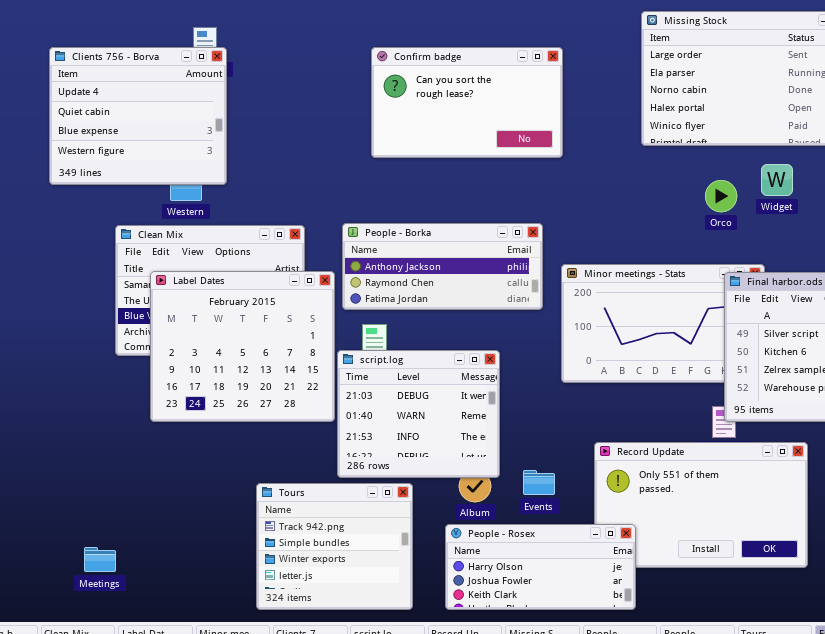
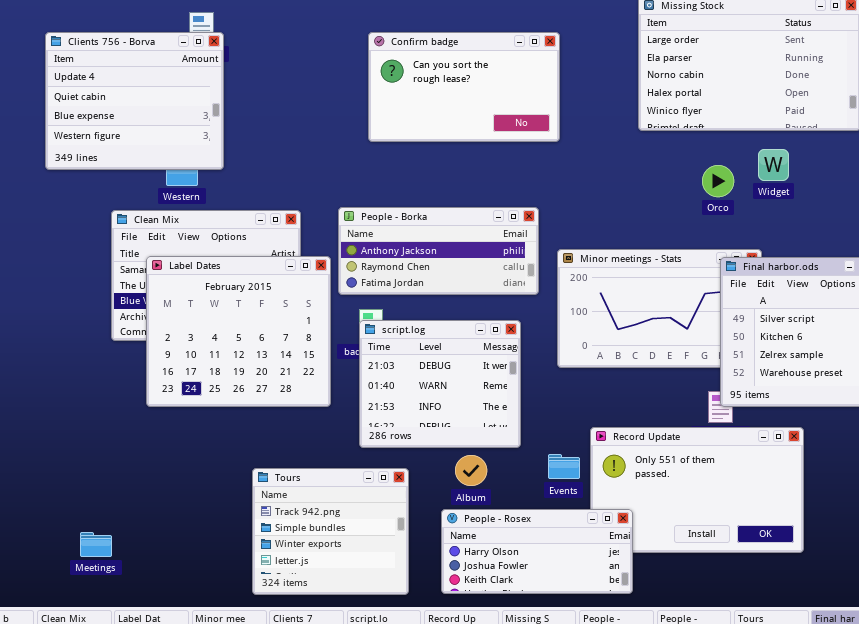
script.log: [337,350,500,478] -> [359,320,521,448], moved
Events: [523,470,555,495] -> [548,454,580,479], moved

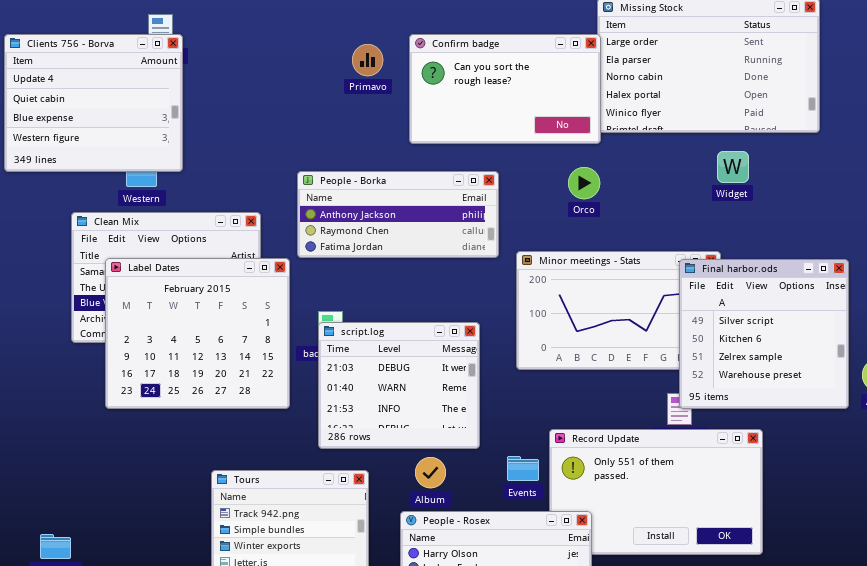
Confirm badge: [368,32,560,142] -> [409,34,601,144], moved
Orco: [702,165,734,197] -> [568,167,600,199], moved
People - Borka: [338,207,539,295] -> [297,171,499,258], moved

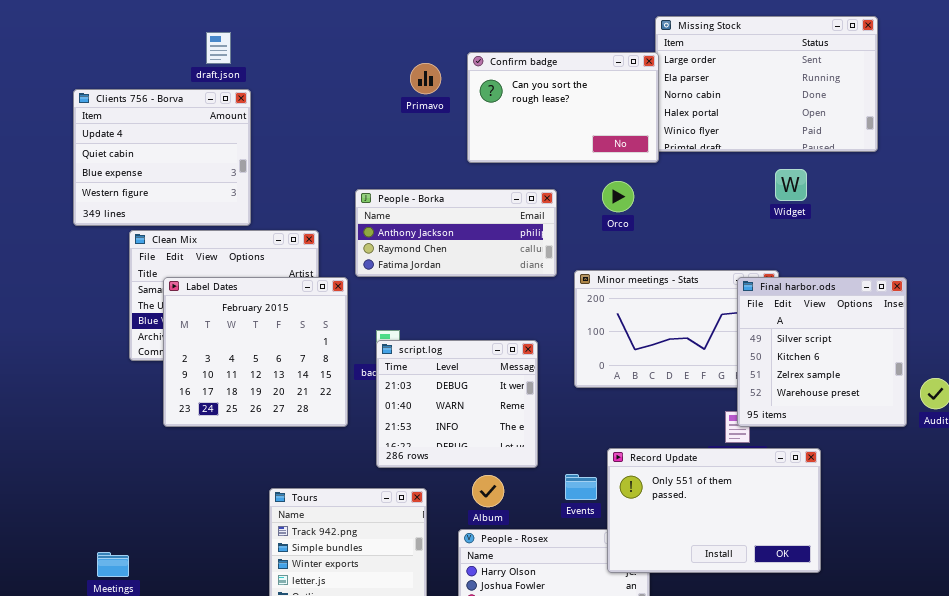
Clients 756 - Borva: [4,34,183,172] -> [73,89,251,226], moved
Orco: [568,167,600,199] -> [602,181,634,212], moved
Record Update: [549,429,763,555] -> [607,448,821,573], raised

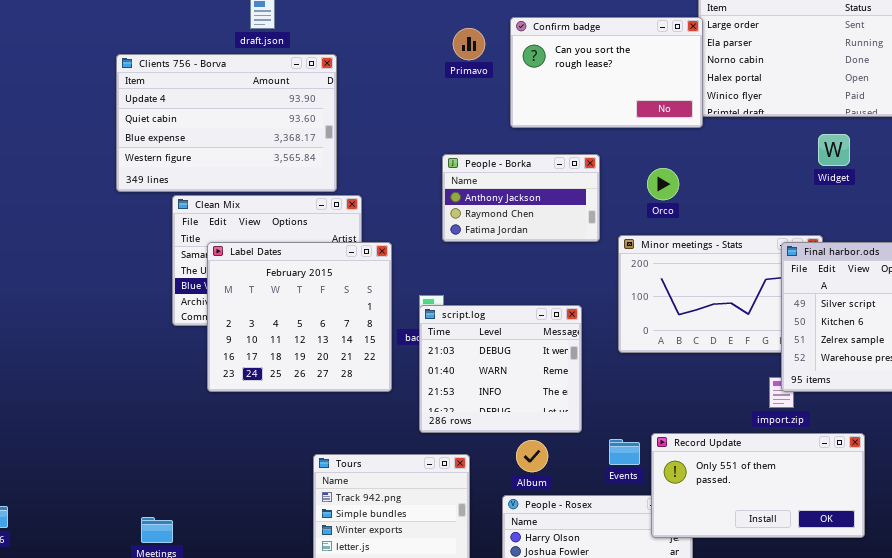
Clients 756 - Borva: [73,89,251,226] -> [116,54,337,192], resized
Orco: [602,181,634,212] -> [647,168,679,200], moved
People - Borka: [355,189,557,277] -> [442,154,600,242], resized
Record Update: [607,448,821,573] -> [651,433,865,538], resized

